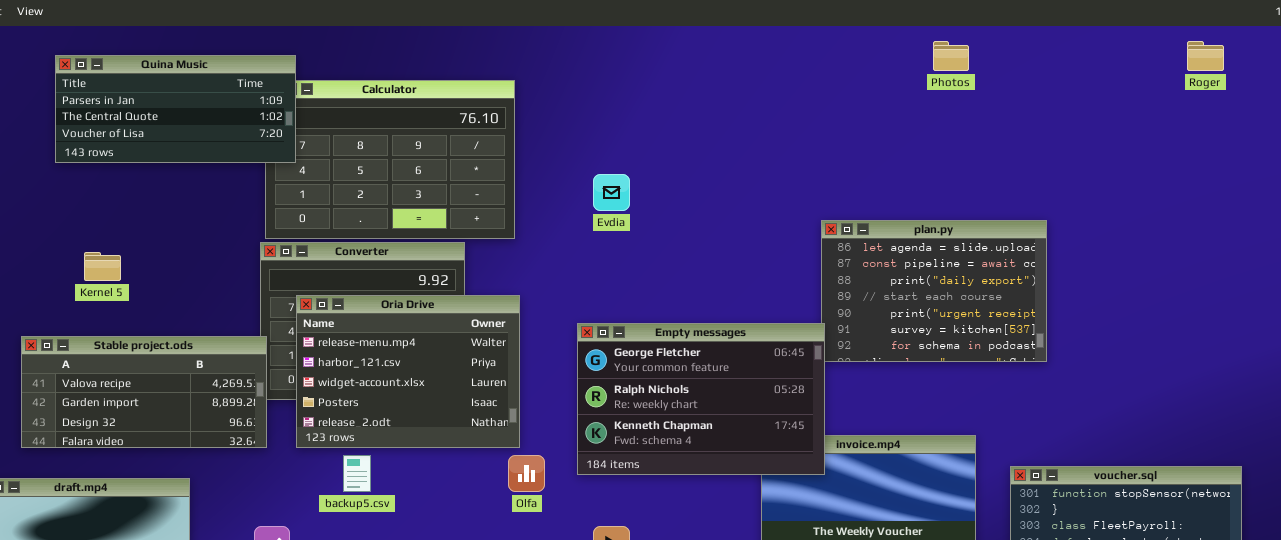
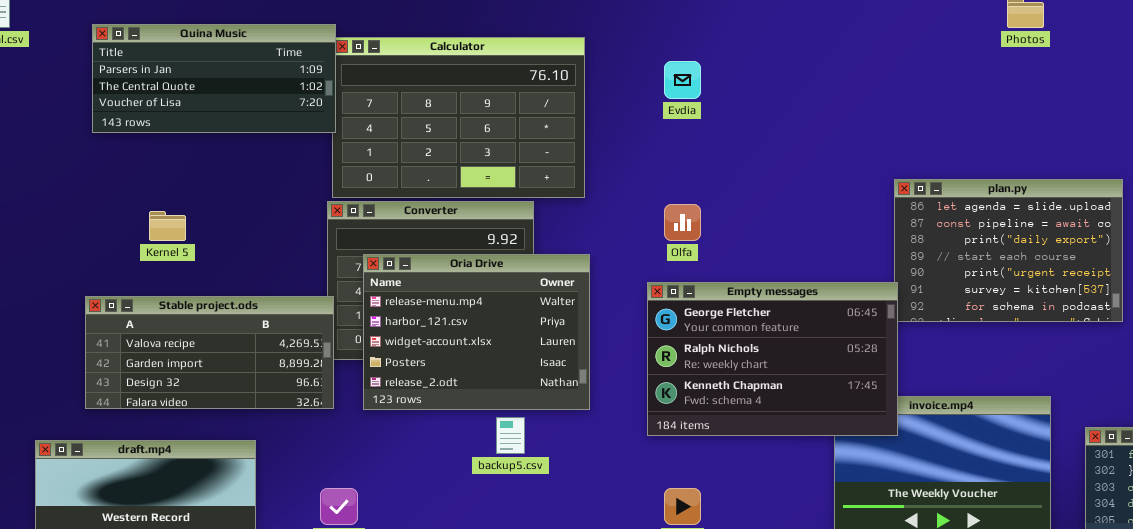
Quina Music: [55,55,296,163] -> [92,24,336,133], moved
Evdia: [593,174,630,211] -> [664,61,701,99], moved
backup5.csv: [343,455,371,492] -> [496,417,525,454], moved
Olfa: [508,455,545,492] -> [664,204,701,241], moved

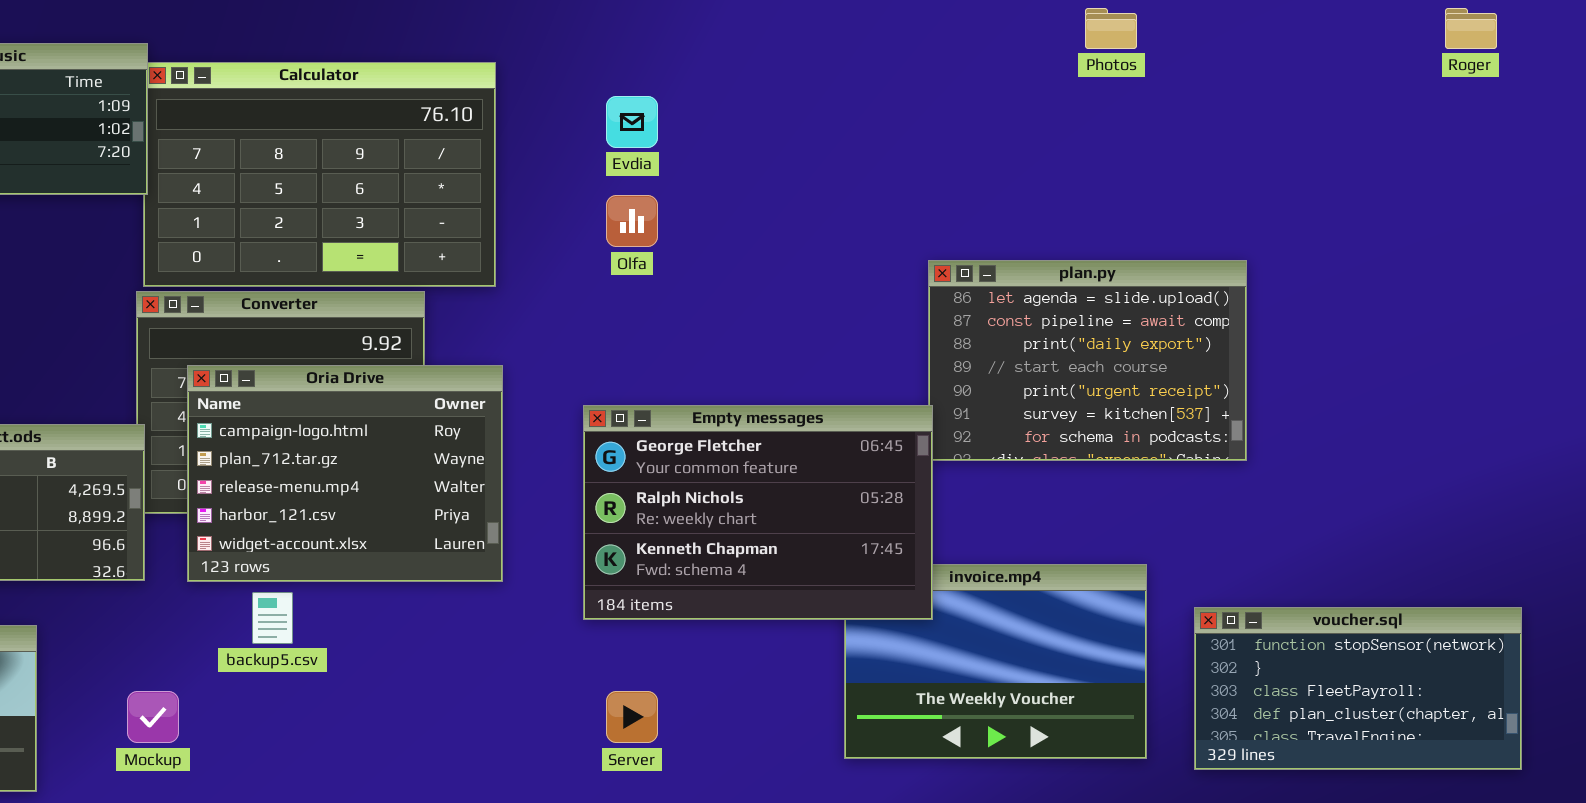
Olfa: [664,204,701,241] -> [606,195,658,247], moved
Oria Drive: [363,254,590,410] -> [187,365,503,582], scrolled up 2 rows
backup5.csv: [496,417,525,454] -> [252,592,293,644], moved

